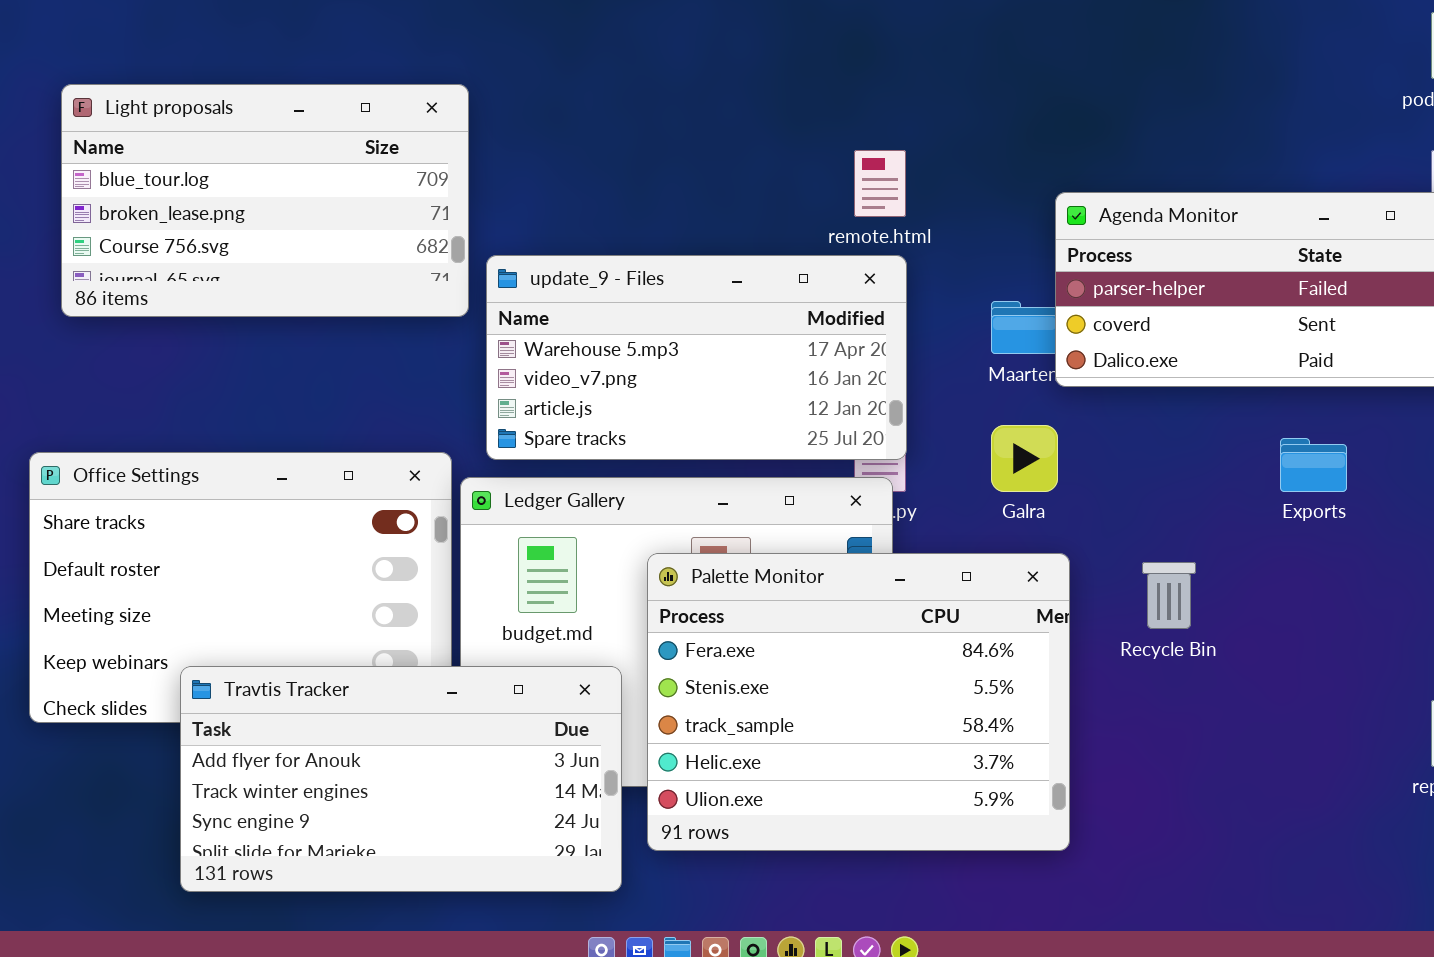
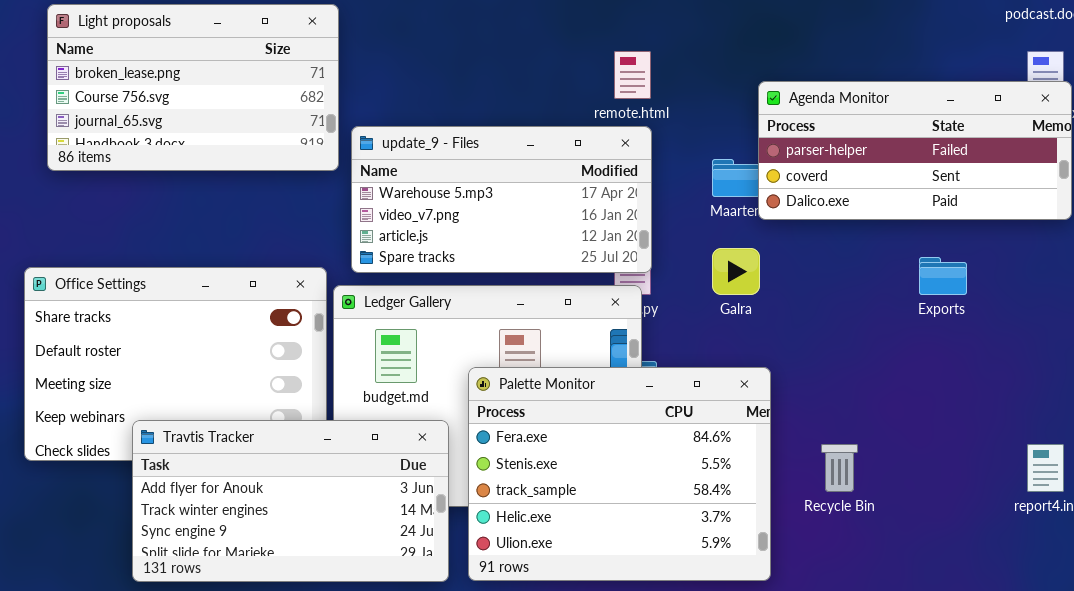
Light proposals: [61,84,469,317] -> [47,4,339,171], scrolled down 1 row
Palette Monitor: [647,553,1070,851] -> [468,367,771,581], moved
Recycle Bin: [1142,562,1196,629] -> [821,444,858,492], moved

